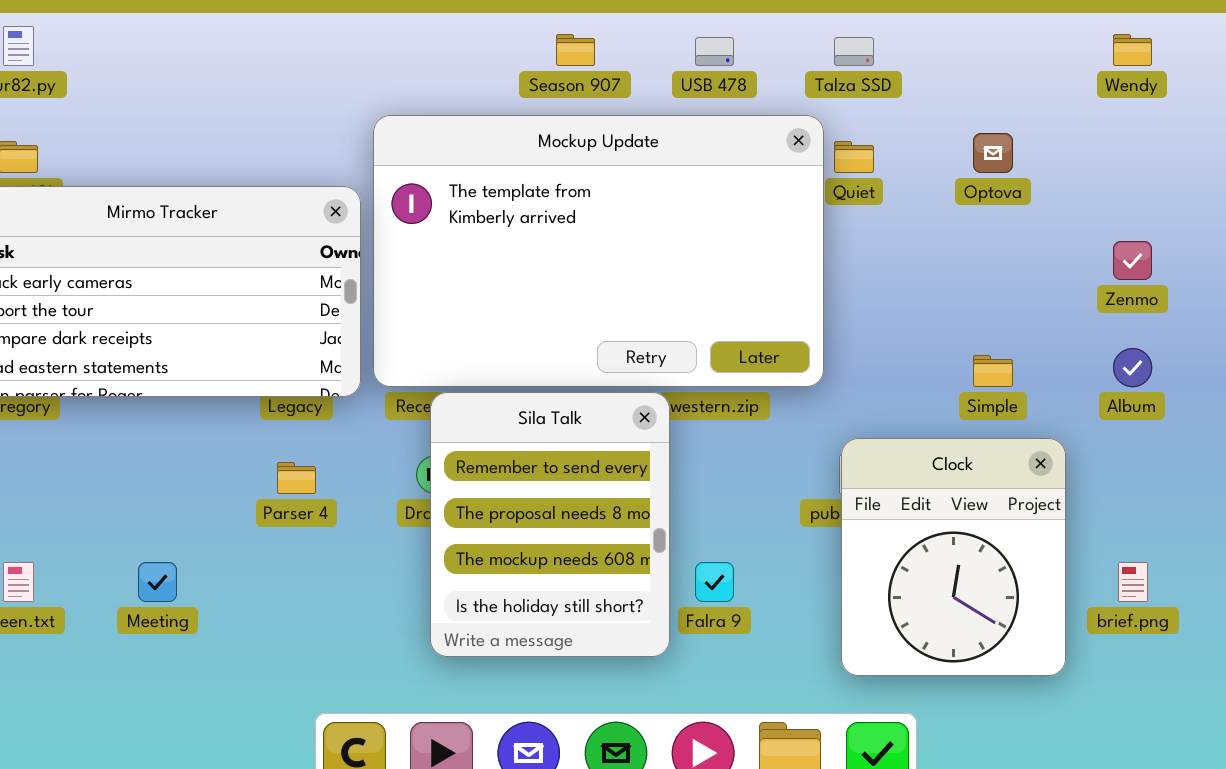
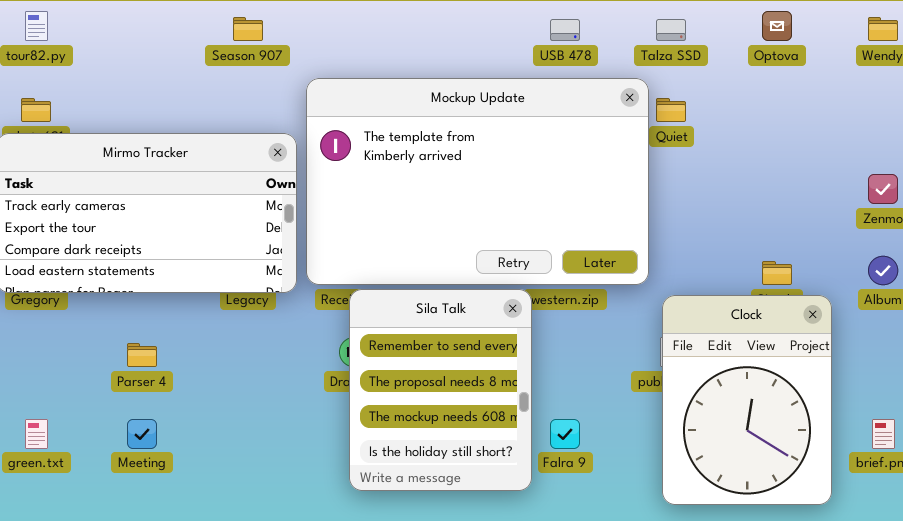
Season 907: [556,34,595,66] -> [233,17,263,41], moved
Optova: [973,133,1013,173] -> [762,11,792,41], moved
Clock: [841,438,1066,676] -> [662,295,832,505], resized
Parser 4: [277,462,316,494] -> [127,343,157,367], moved

